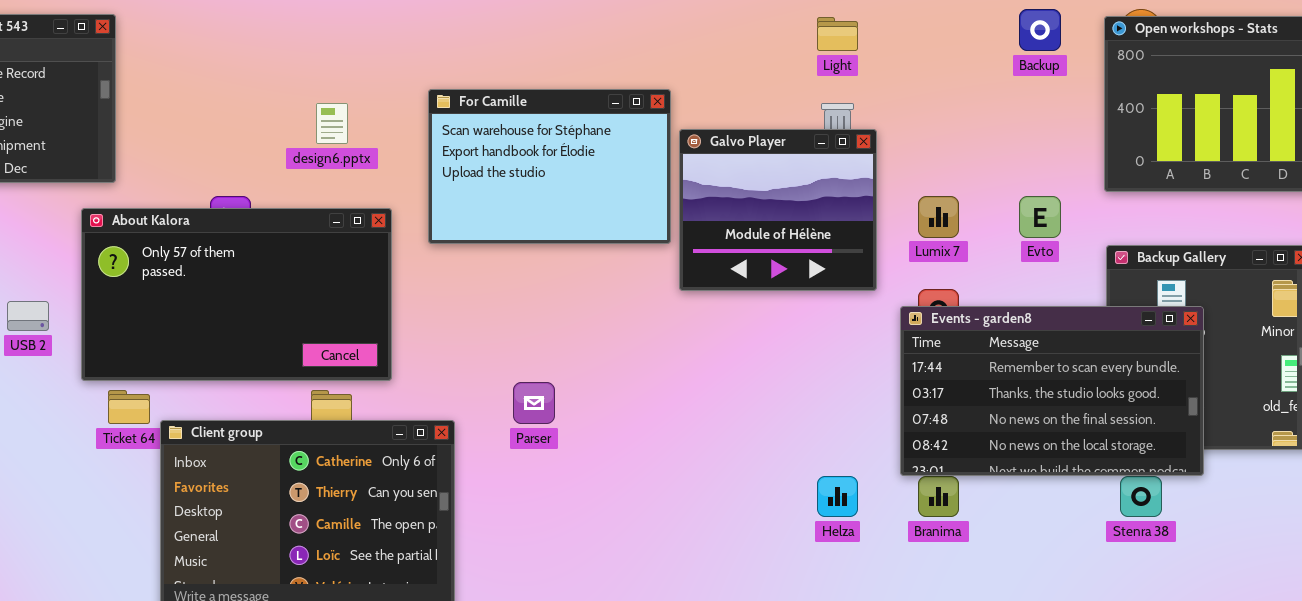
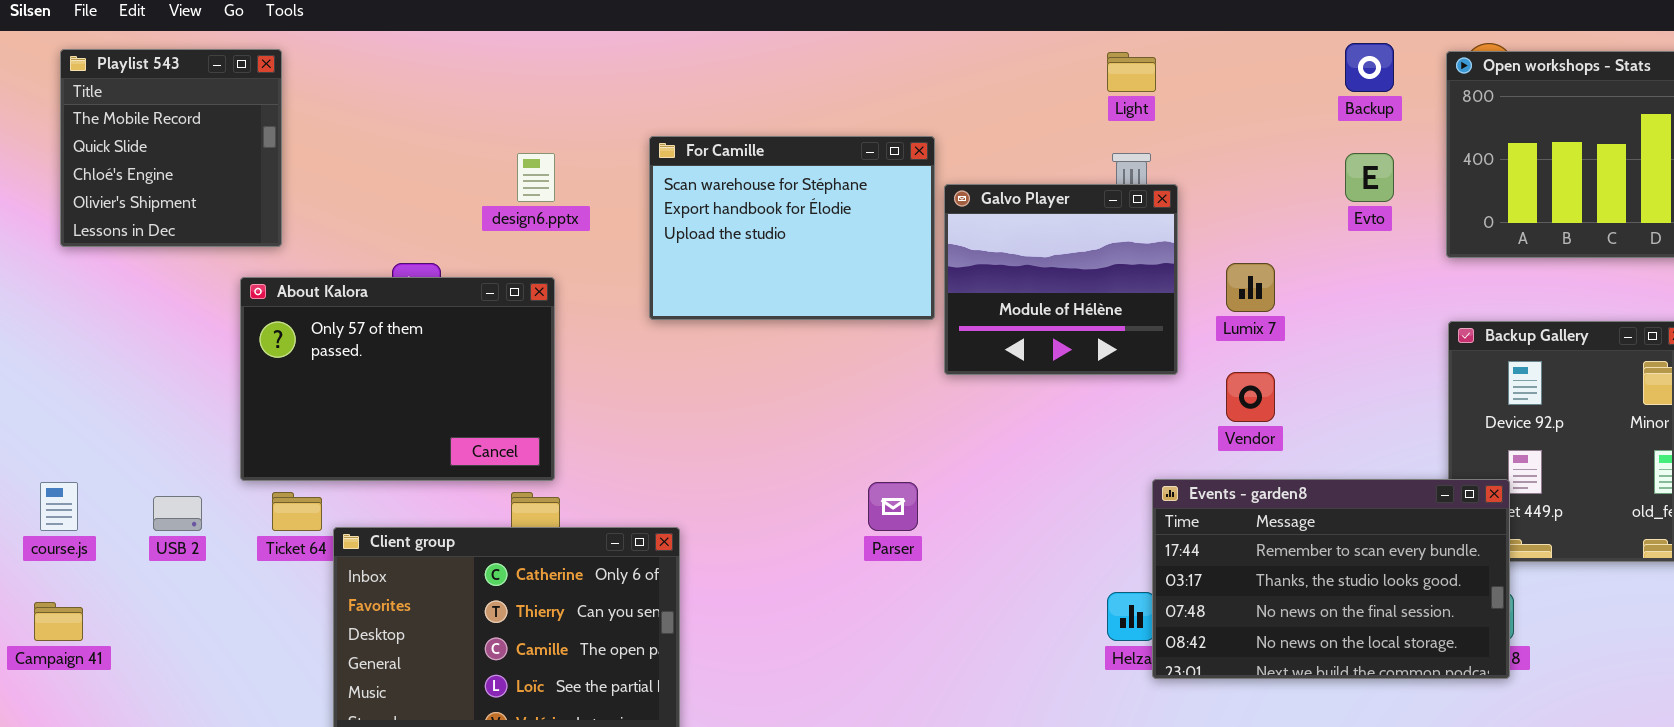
Evto: [1019,196,1061,238] -> [1345,153,1394,202], moved
About Kalora: [81,208,392,381] -> [240,277,555,481], resized
USB 2: [7,301,49,331] -> [153,496,202,531], moved
Events - garden8: [900,306,1204,476] -> [1152,479,1510,679], moved
Parser: [513,382,555,424] -> [868,482,918,531], moved

